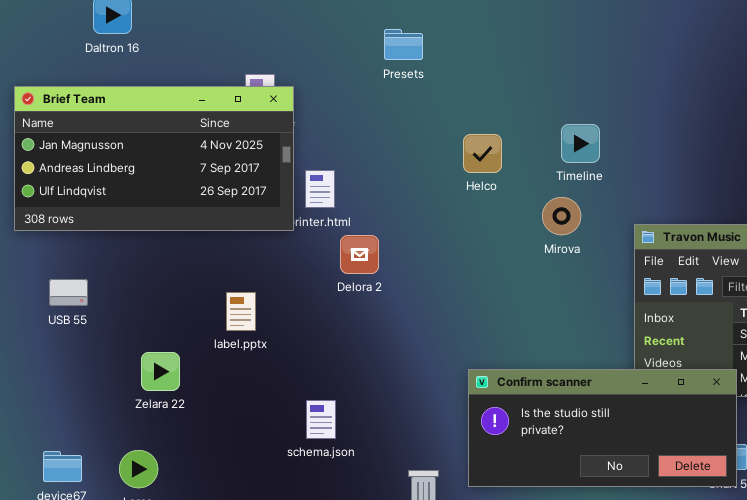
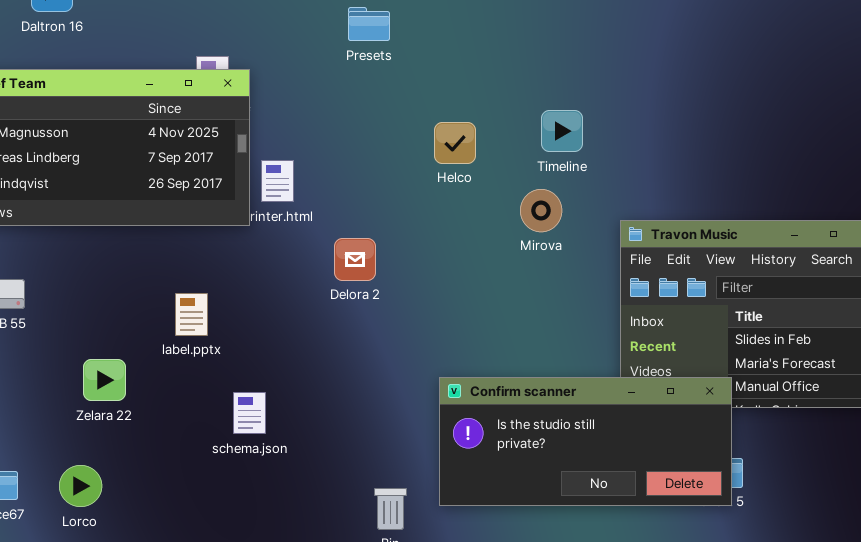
Delora 2: [340,235,379,274] -> [334,238,376,281], moved
schema.json: [306,400,336,439] -> [233,392,266,434], moved

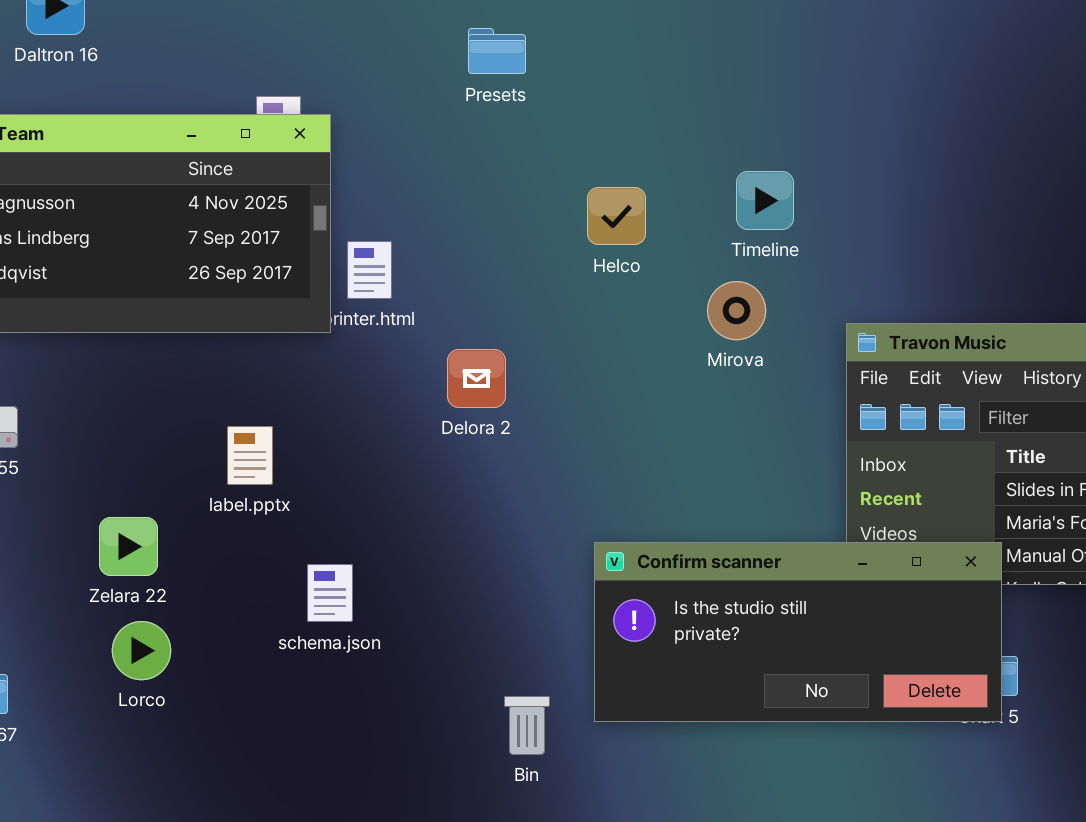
Lorco: [59,465,102,507] -> [112,621,171,680], moved

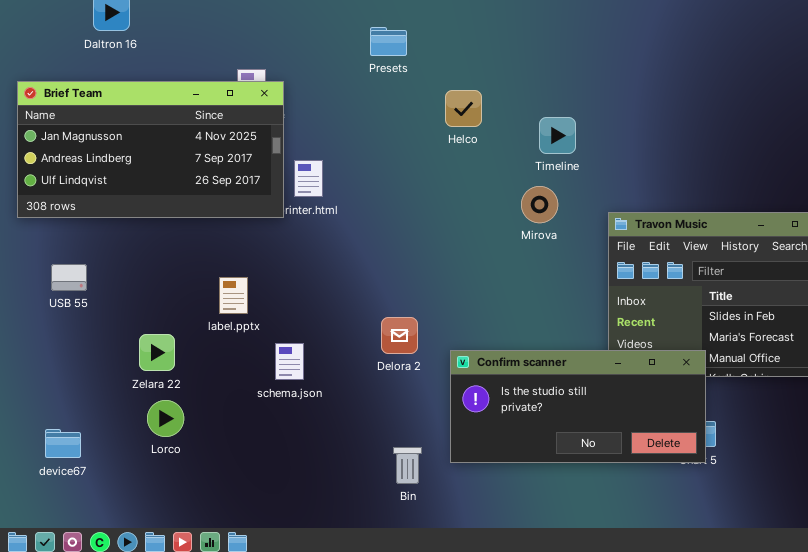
Helco: [587,187,646,245] -> [445,90,482,127], moved
Delora 2: [447,349,506,408] -> [381,317,418,354], moved
schema.json: [307,564,353,622] -> [275,343,304,380], moved

